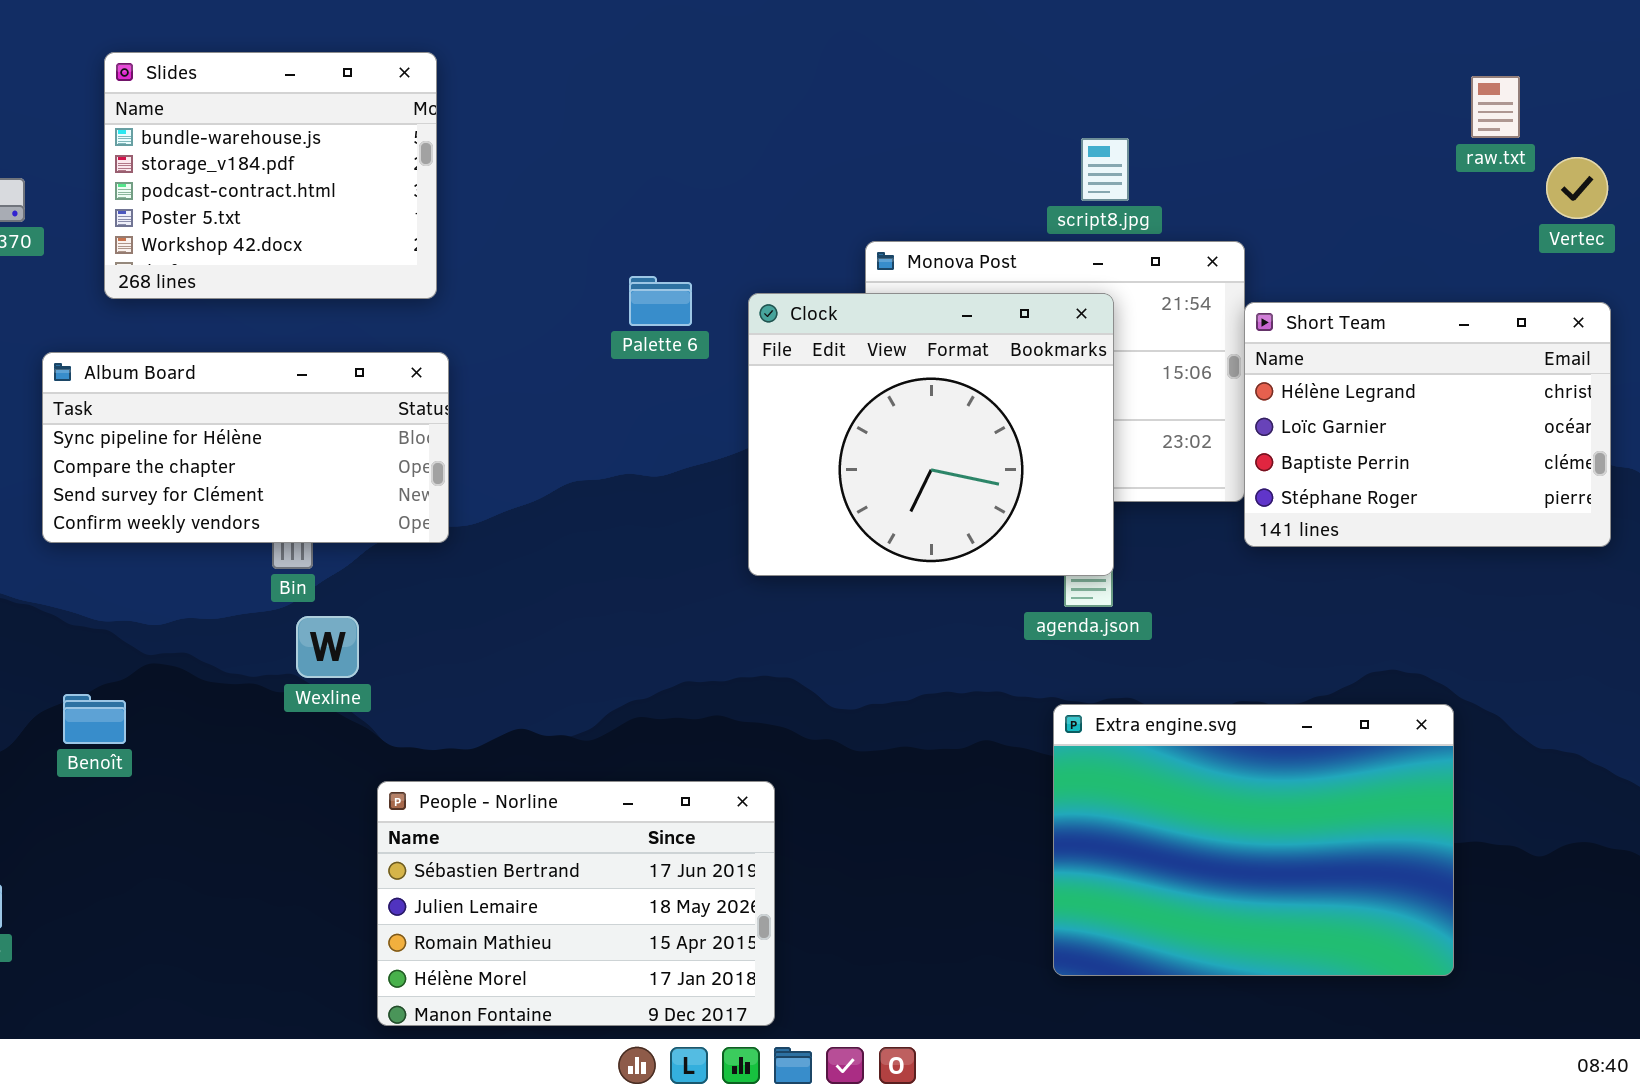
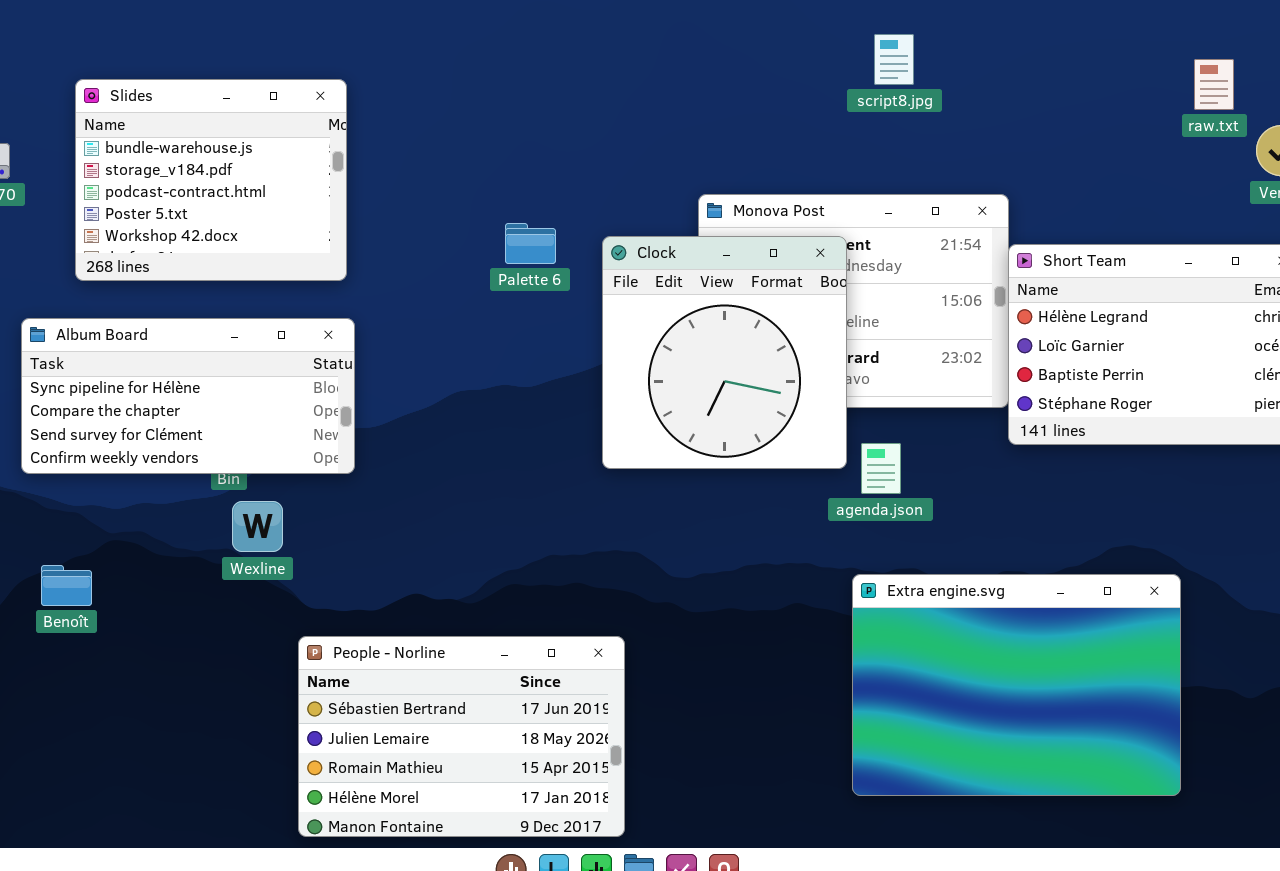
Slides: [104,52,437,299] -> [75,79,347,281], moved
script8.jpg: [1081,138,1129,201] -> [874,34,914,85], moved
Clock: [748,293,1114,576] -> [602,236,847,469], resized
Album Board: [42,352,449,543] -> [21,318,355,474], moved

